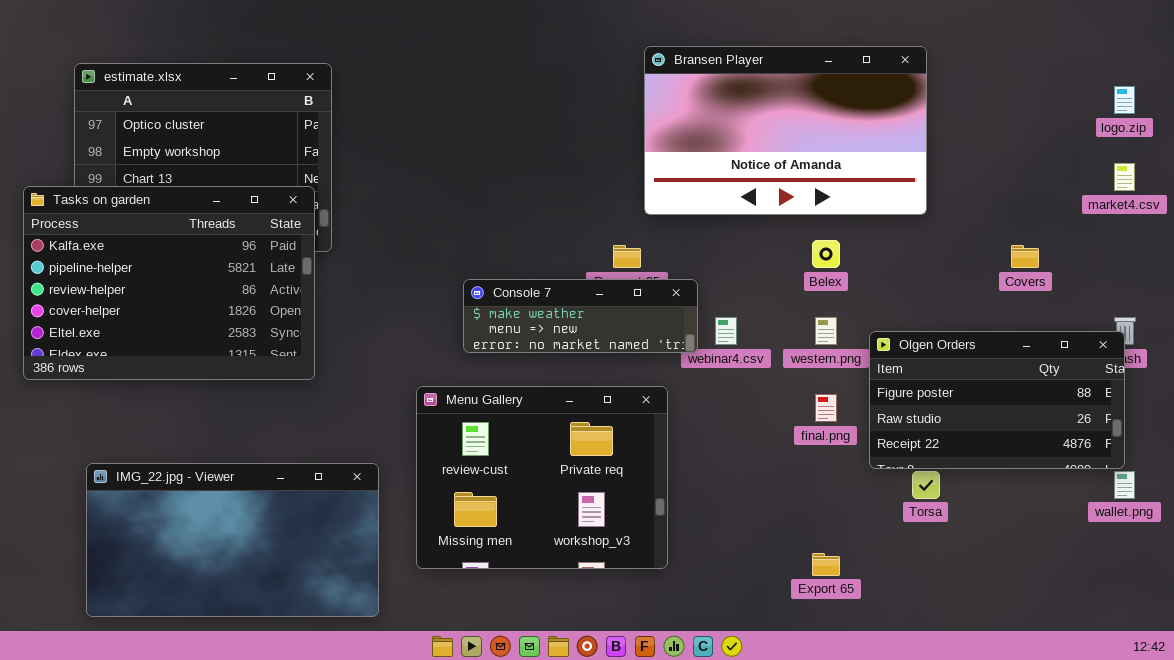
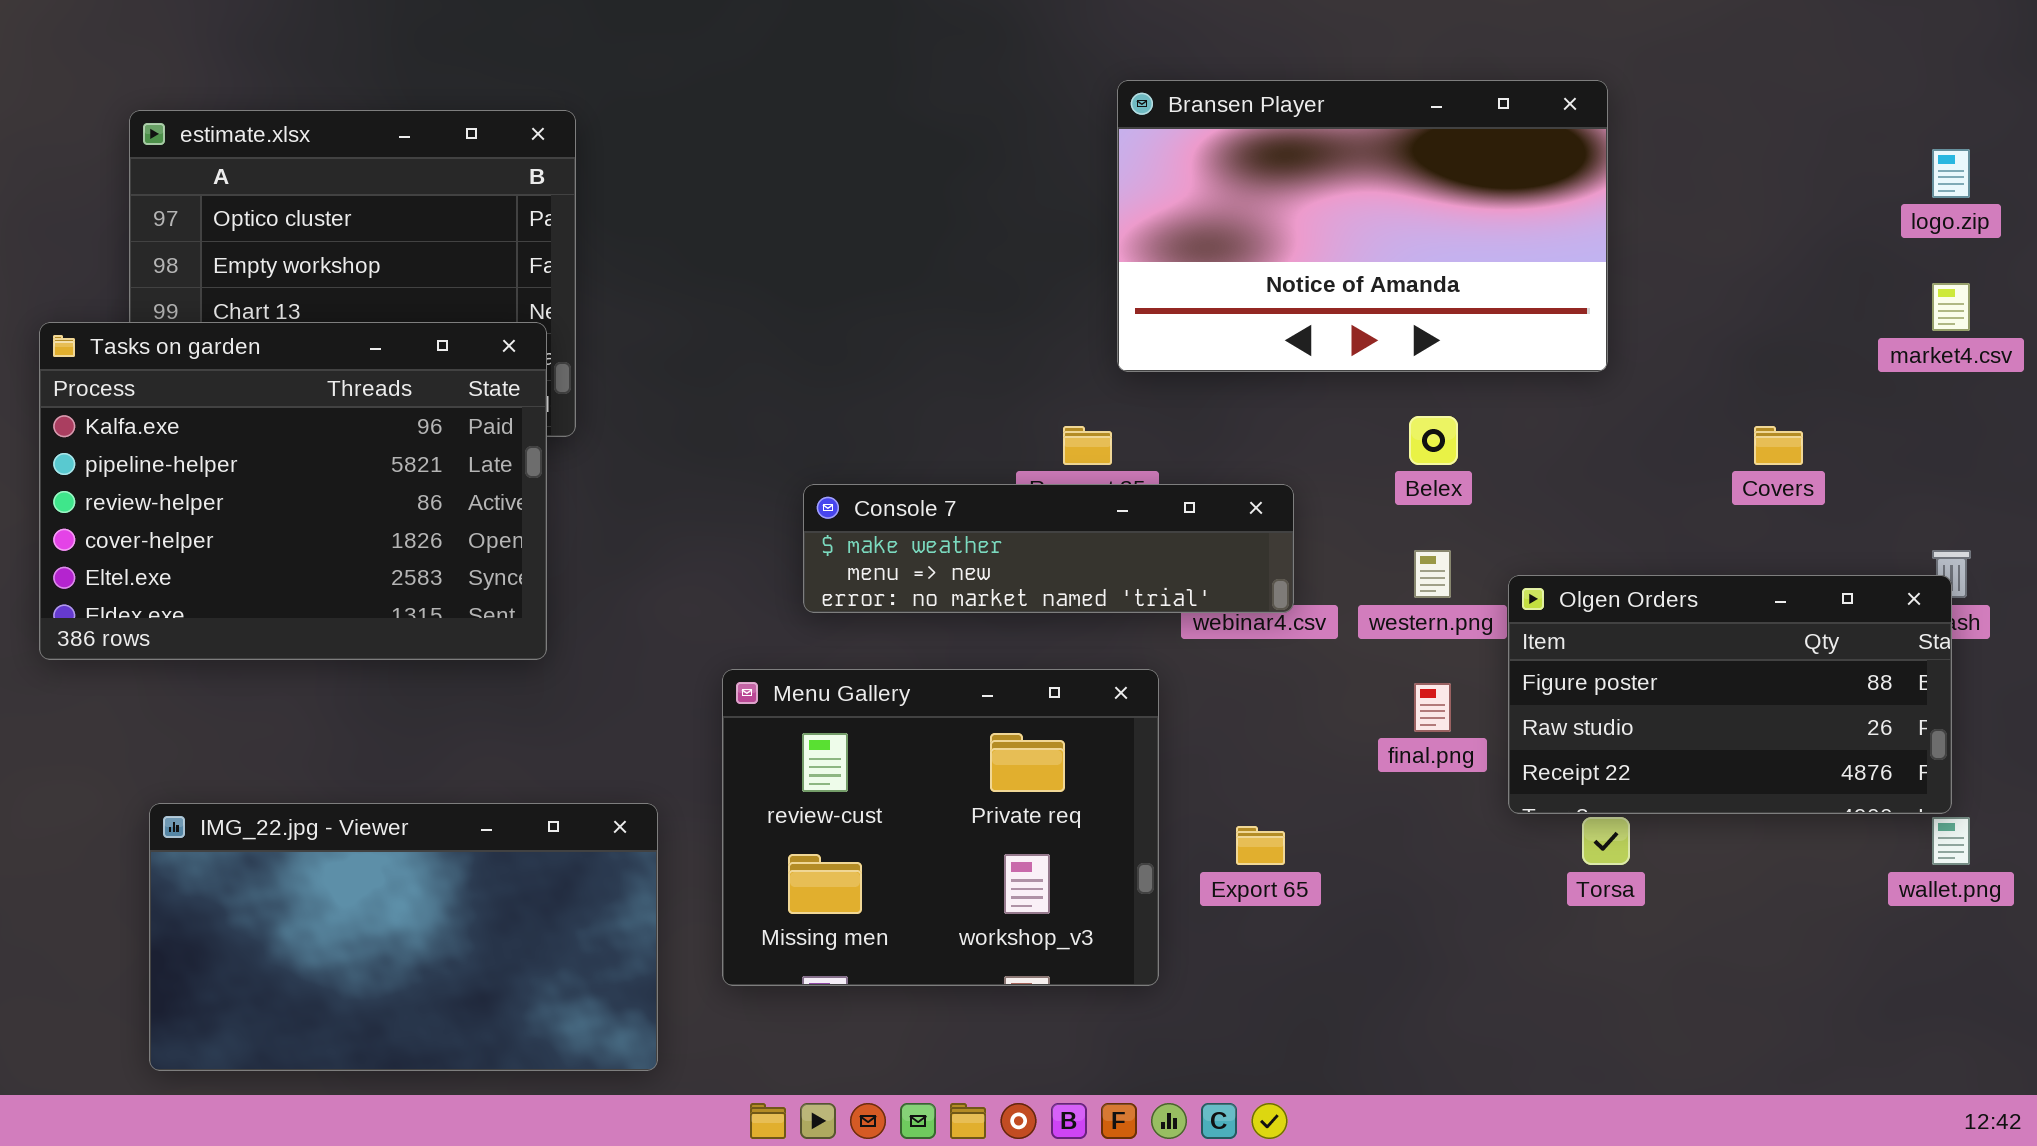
Console 7: [463,279,698,353] -> [803,484,1294,613], resized
Export 65: [812,553,840,576] -> [1236,826,1285,865], moved

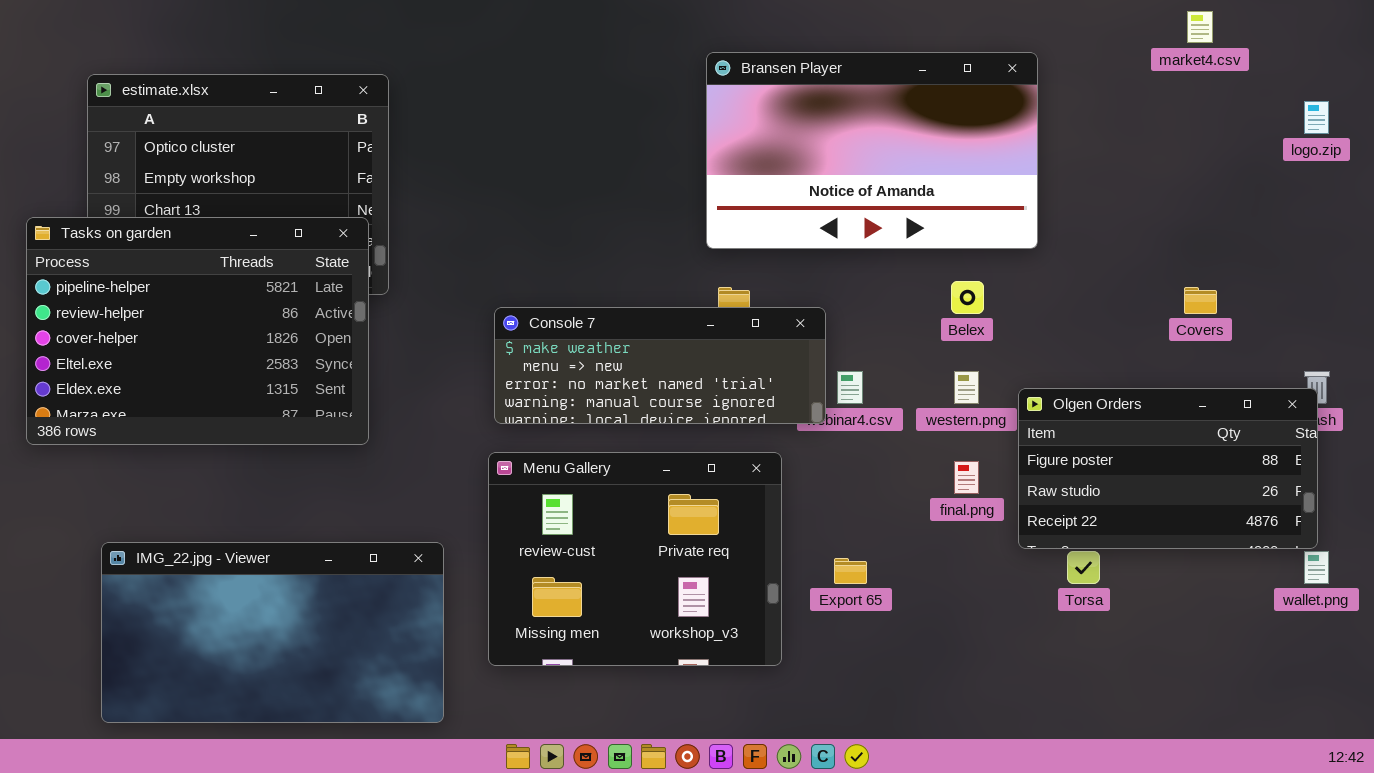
Bransen Player: [1117,80,1608,372] -> [706,52,1038,249], moved
market4.csv: [1932,283,1970,331] -> [1187,11,1213,43], moved
Tasks on garden: [39,322,547,660] -> [26,217,369,445], scrolled down 1 row
Console 7: [803,484,1294,613] -> [494,307,826,424], moved, resized

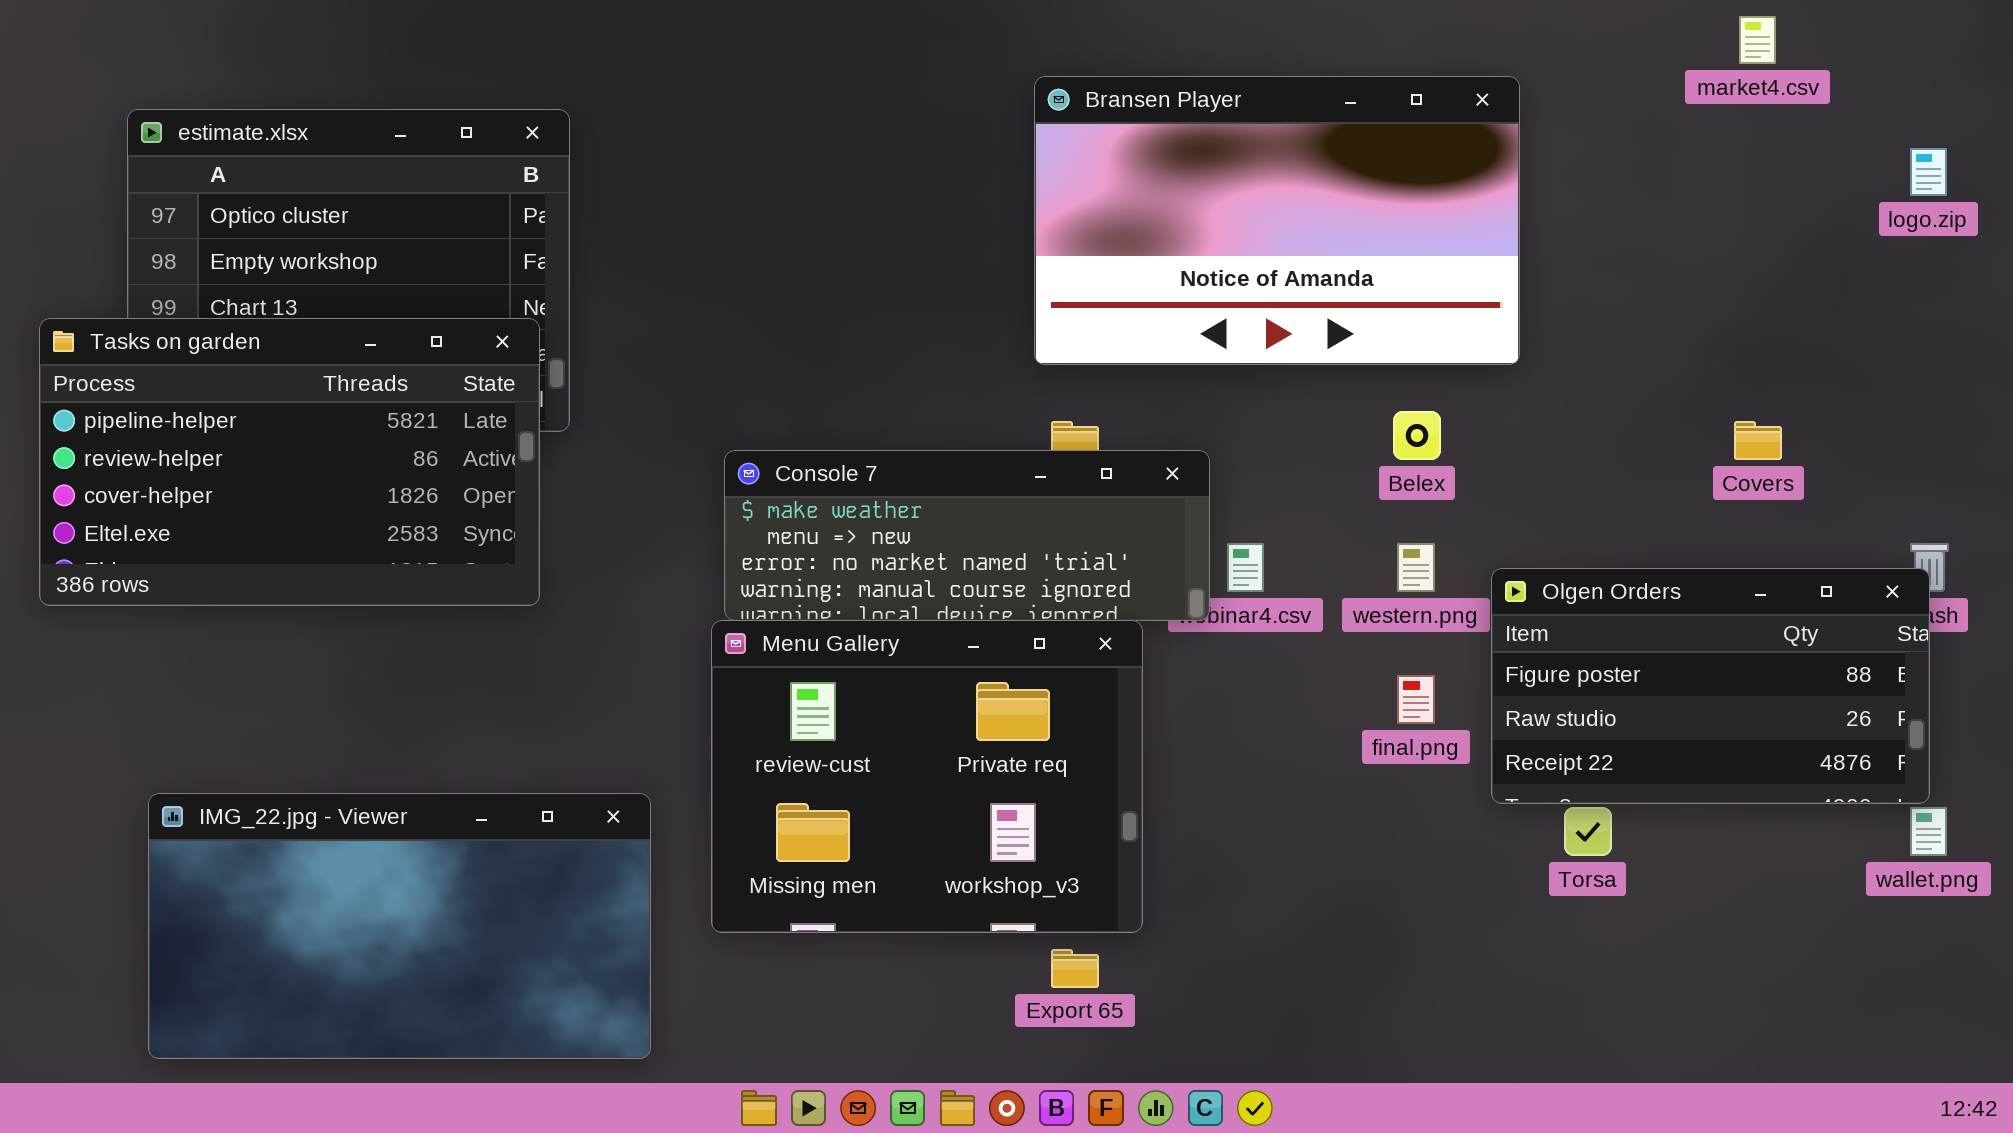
Tasks on garden: [26,217,369,445] -> [39,318,540,606], resized
Menu Gallery: [488,452,782,666] -> [711,620,1143,933], moved
Export 65: [834,558,867,584] -> [1051,949,1099,988], moved

